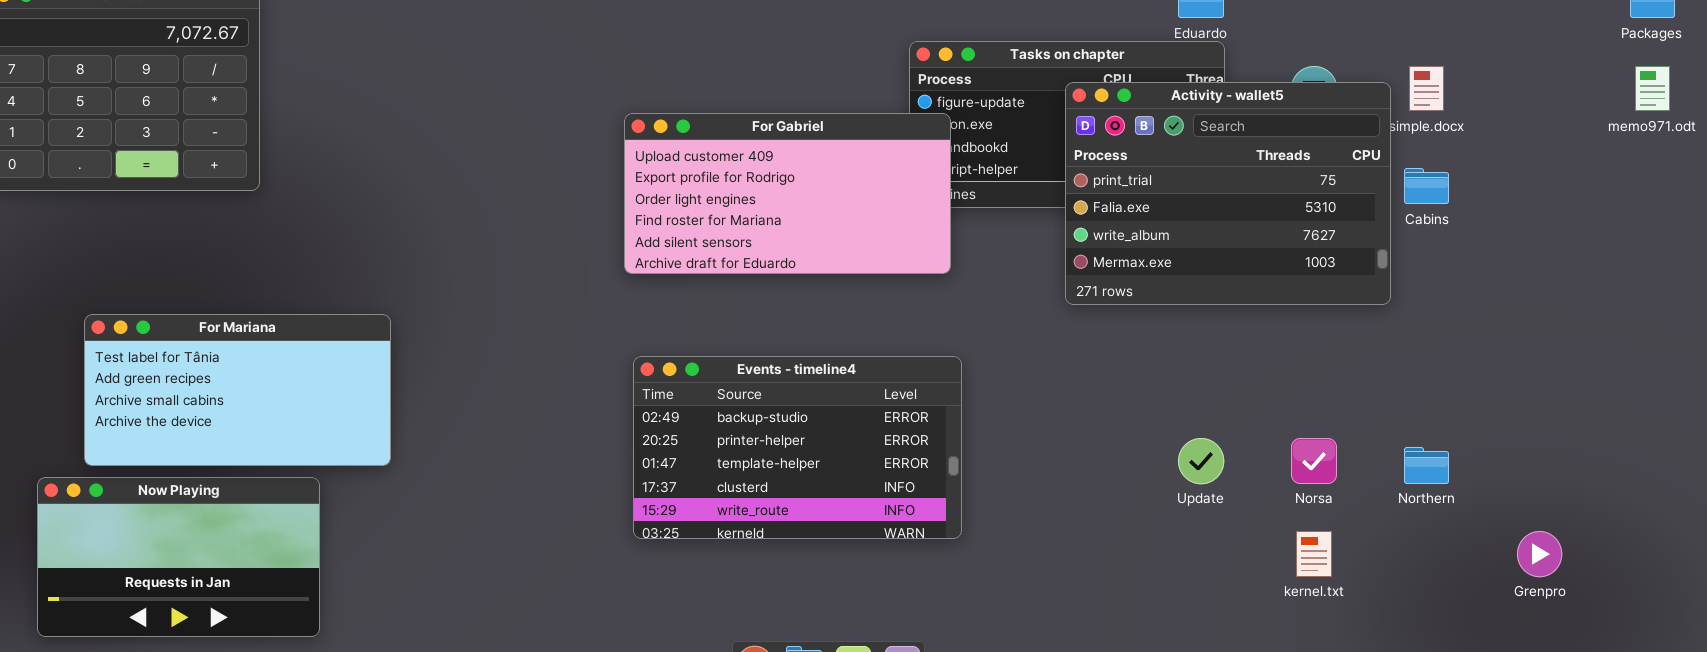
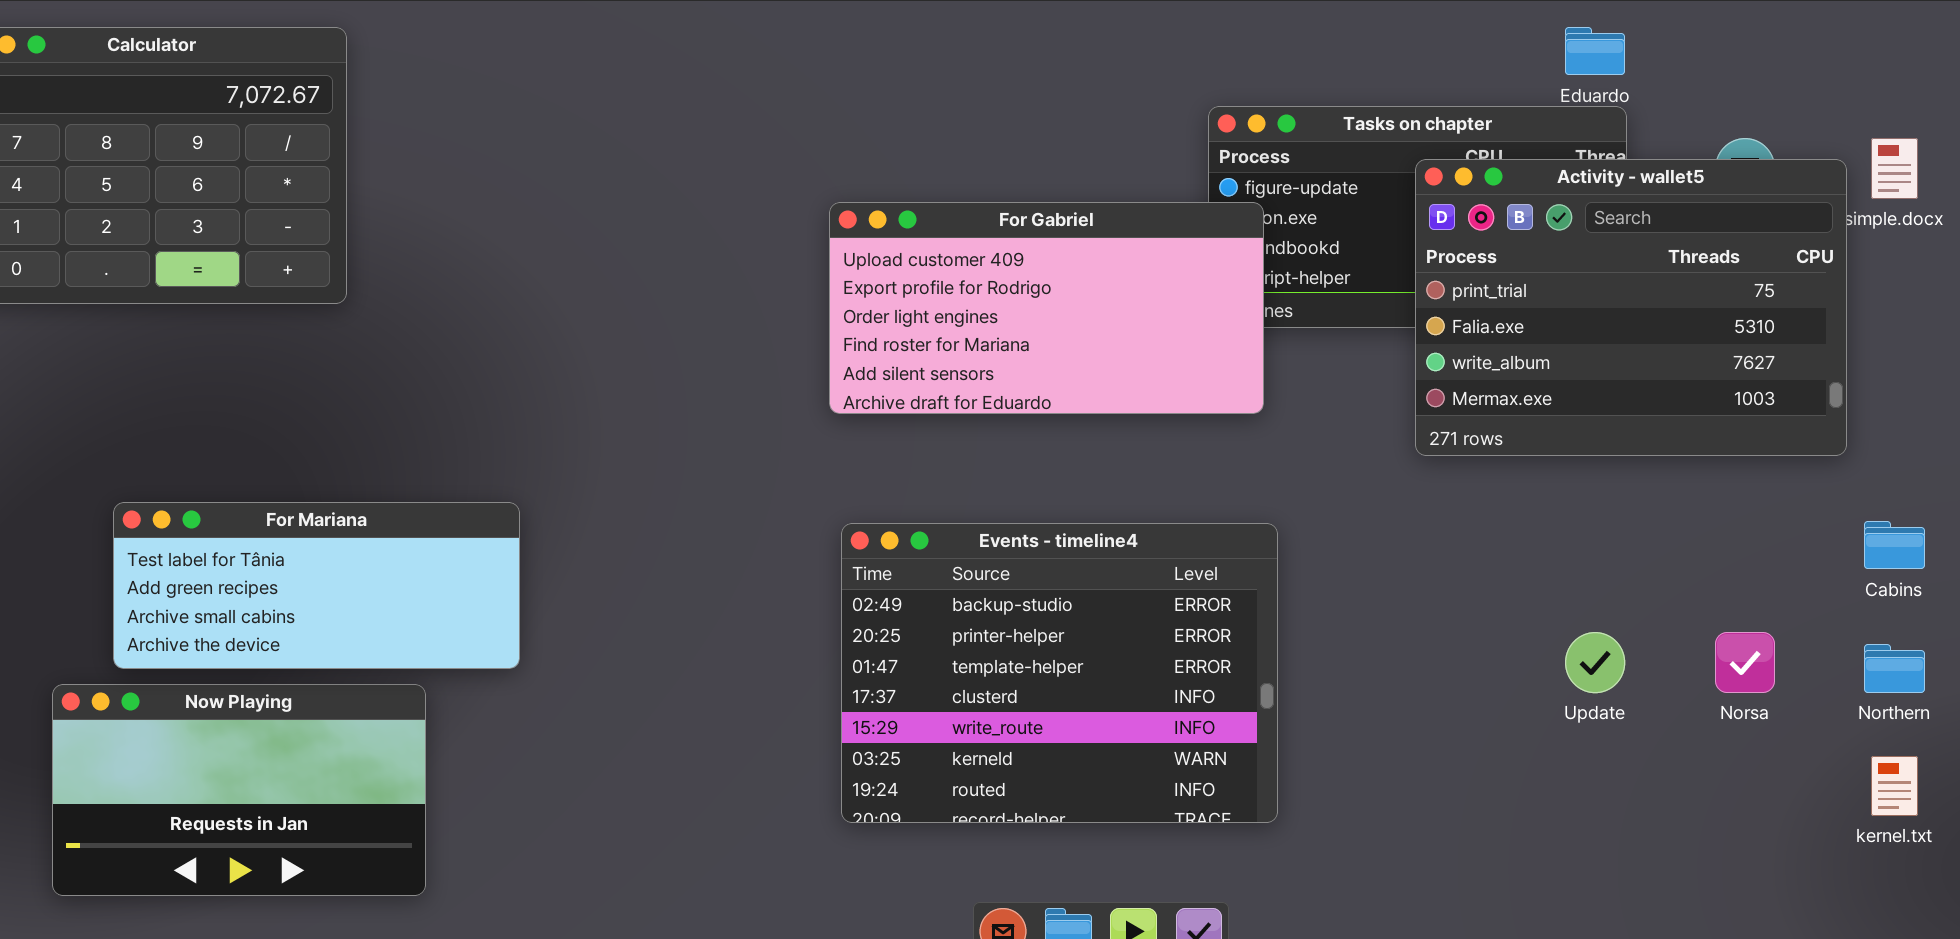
Cabins: [1404,168,1449,204] -> [1864,521,1925,569], moved
For Mariana: [84,314,391,466] -> [113,502,520,669], resized
Events - timeline4: [633,356,962,539] -> [841,523,1278,823], resized
kernel.txt: [1296,531,1332,577] -> [1871,756,1918,816], moved

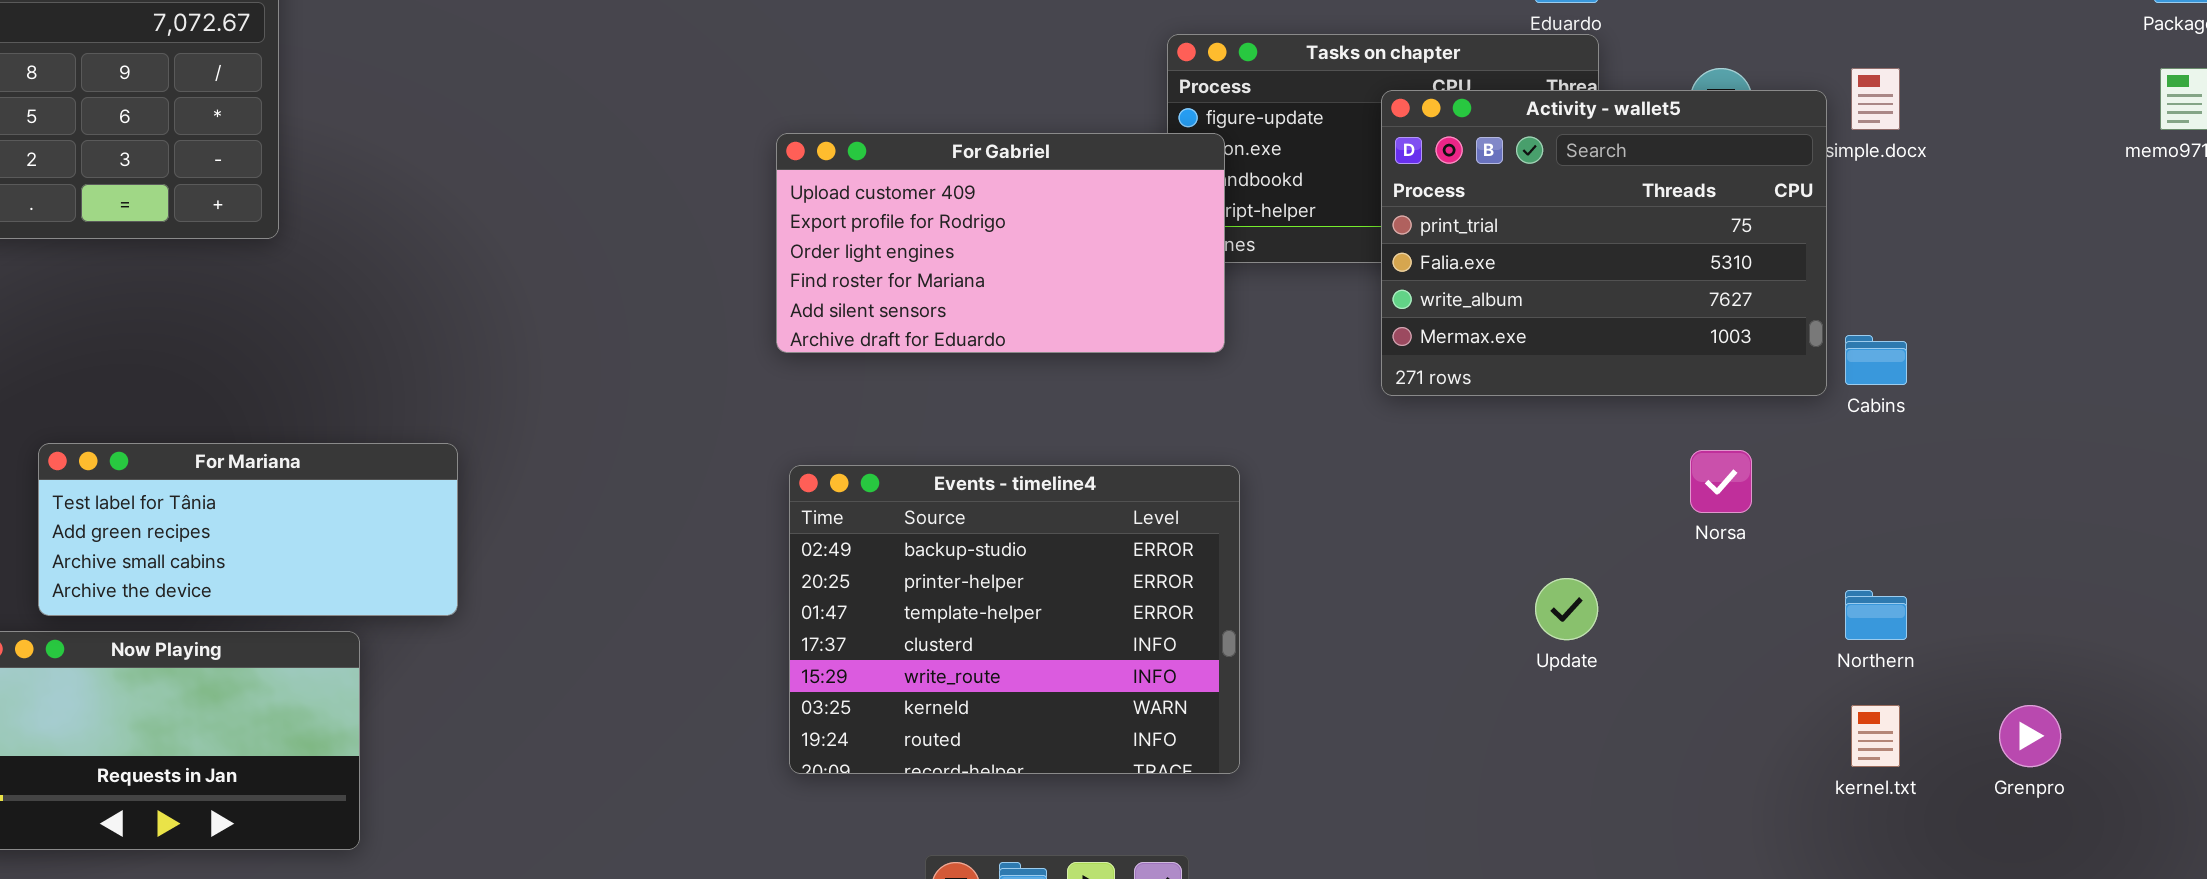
Cabins: [1864,521,1925,569] -> [1845,335,1907,385], moved
Norsa: [1715,632,1775,693] -> [1690,450,1752,513], moved

